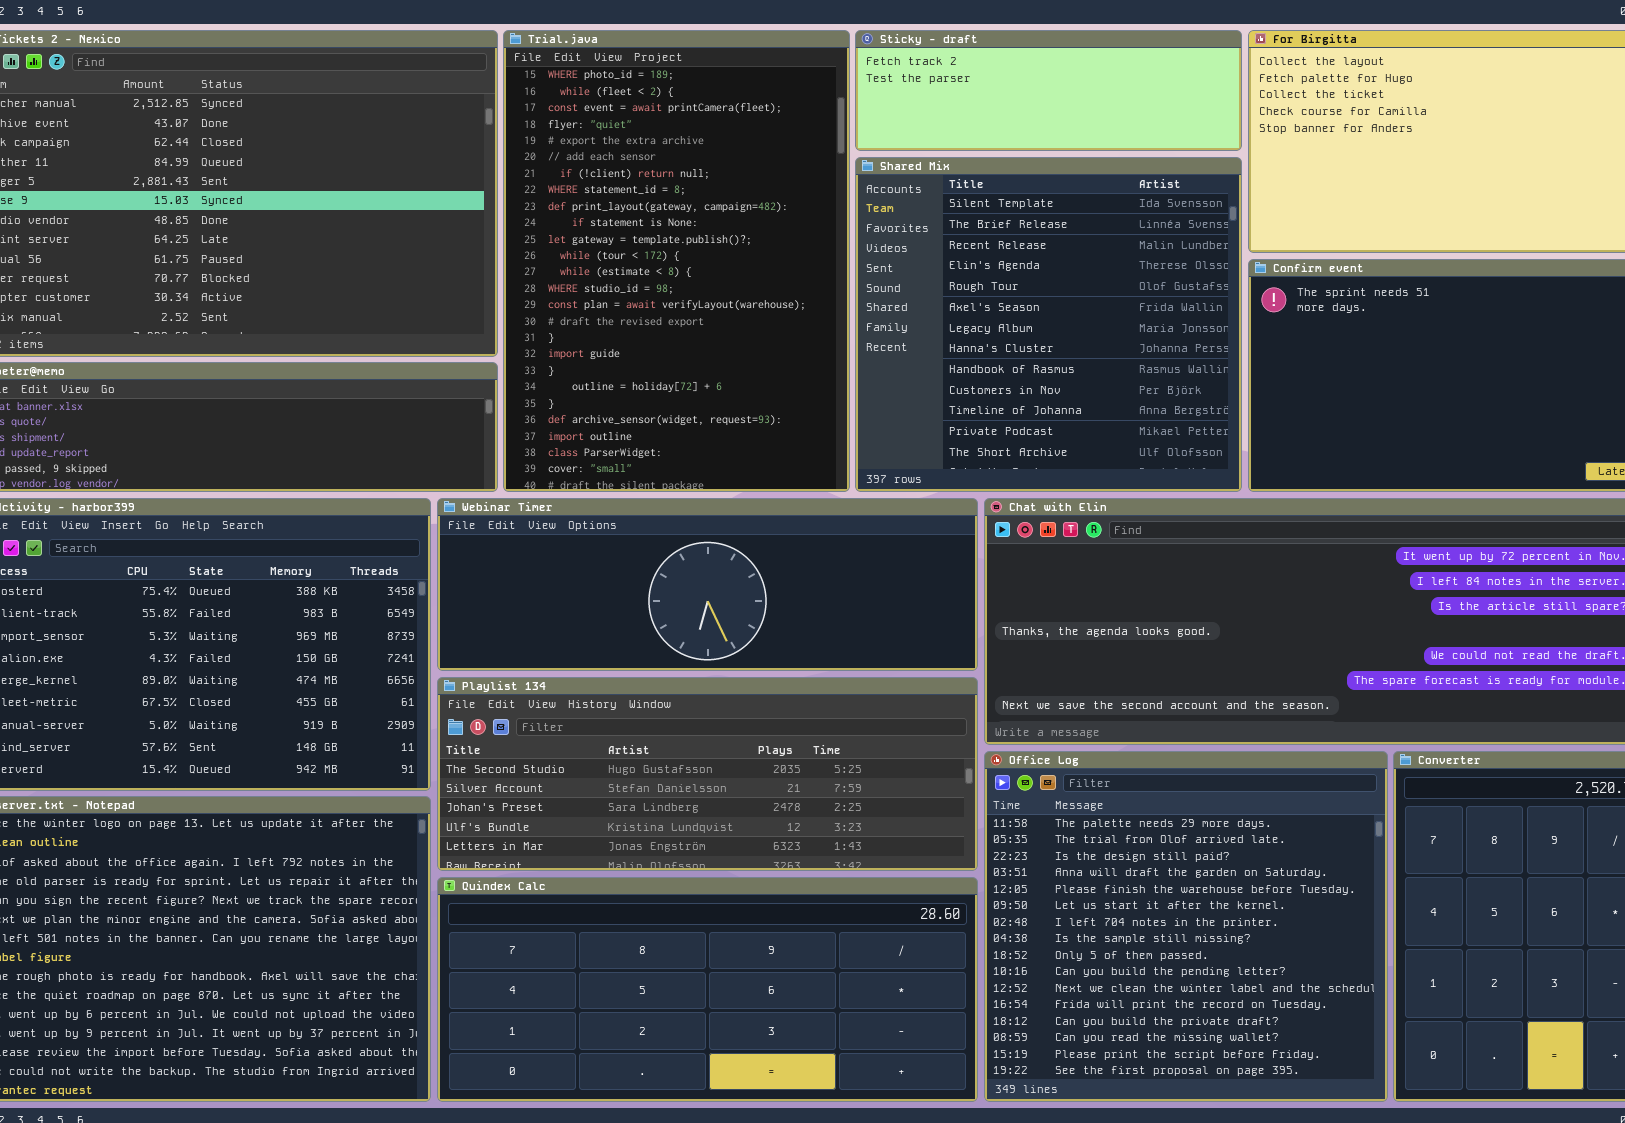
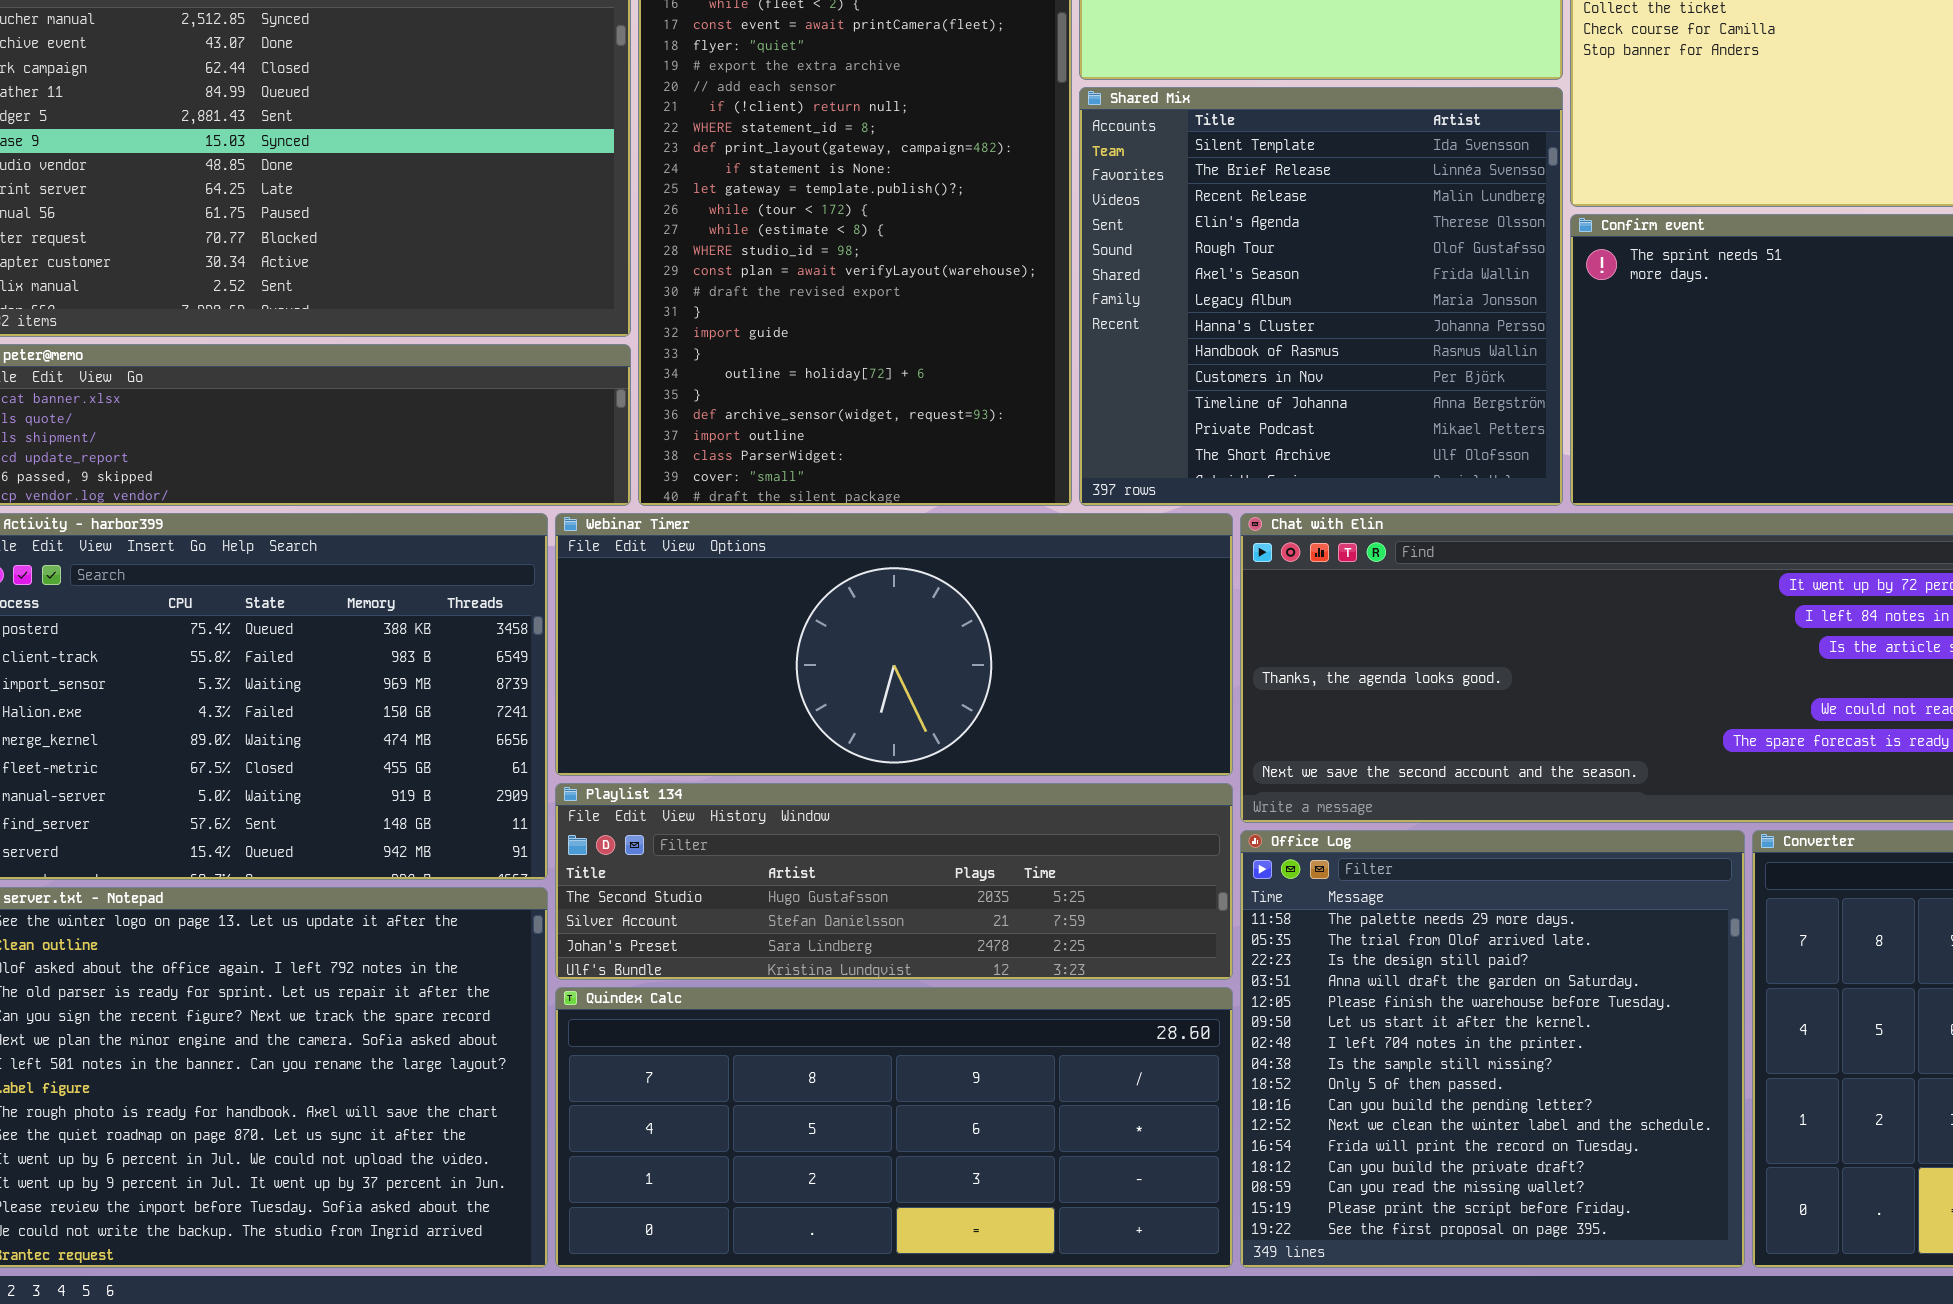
Webinar Timer: [437,498,978,671] -> [555,513,1233,776], resized
Playlist 134: [437,677,978,871] -> [555,783,1233,980], resized

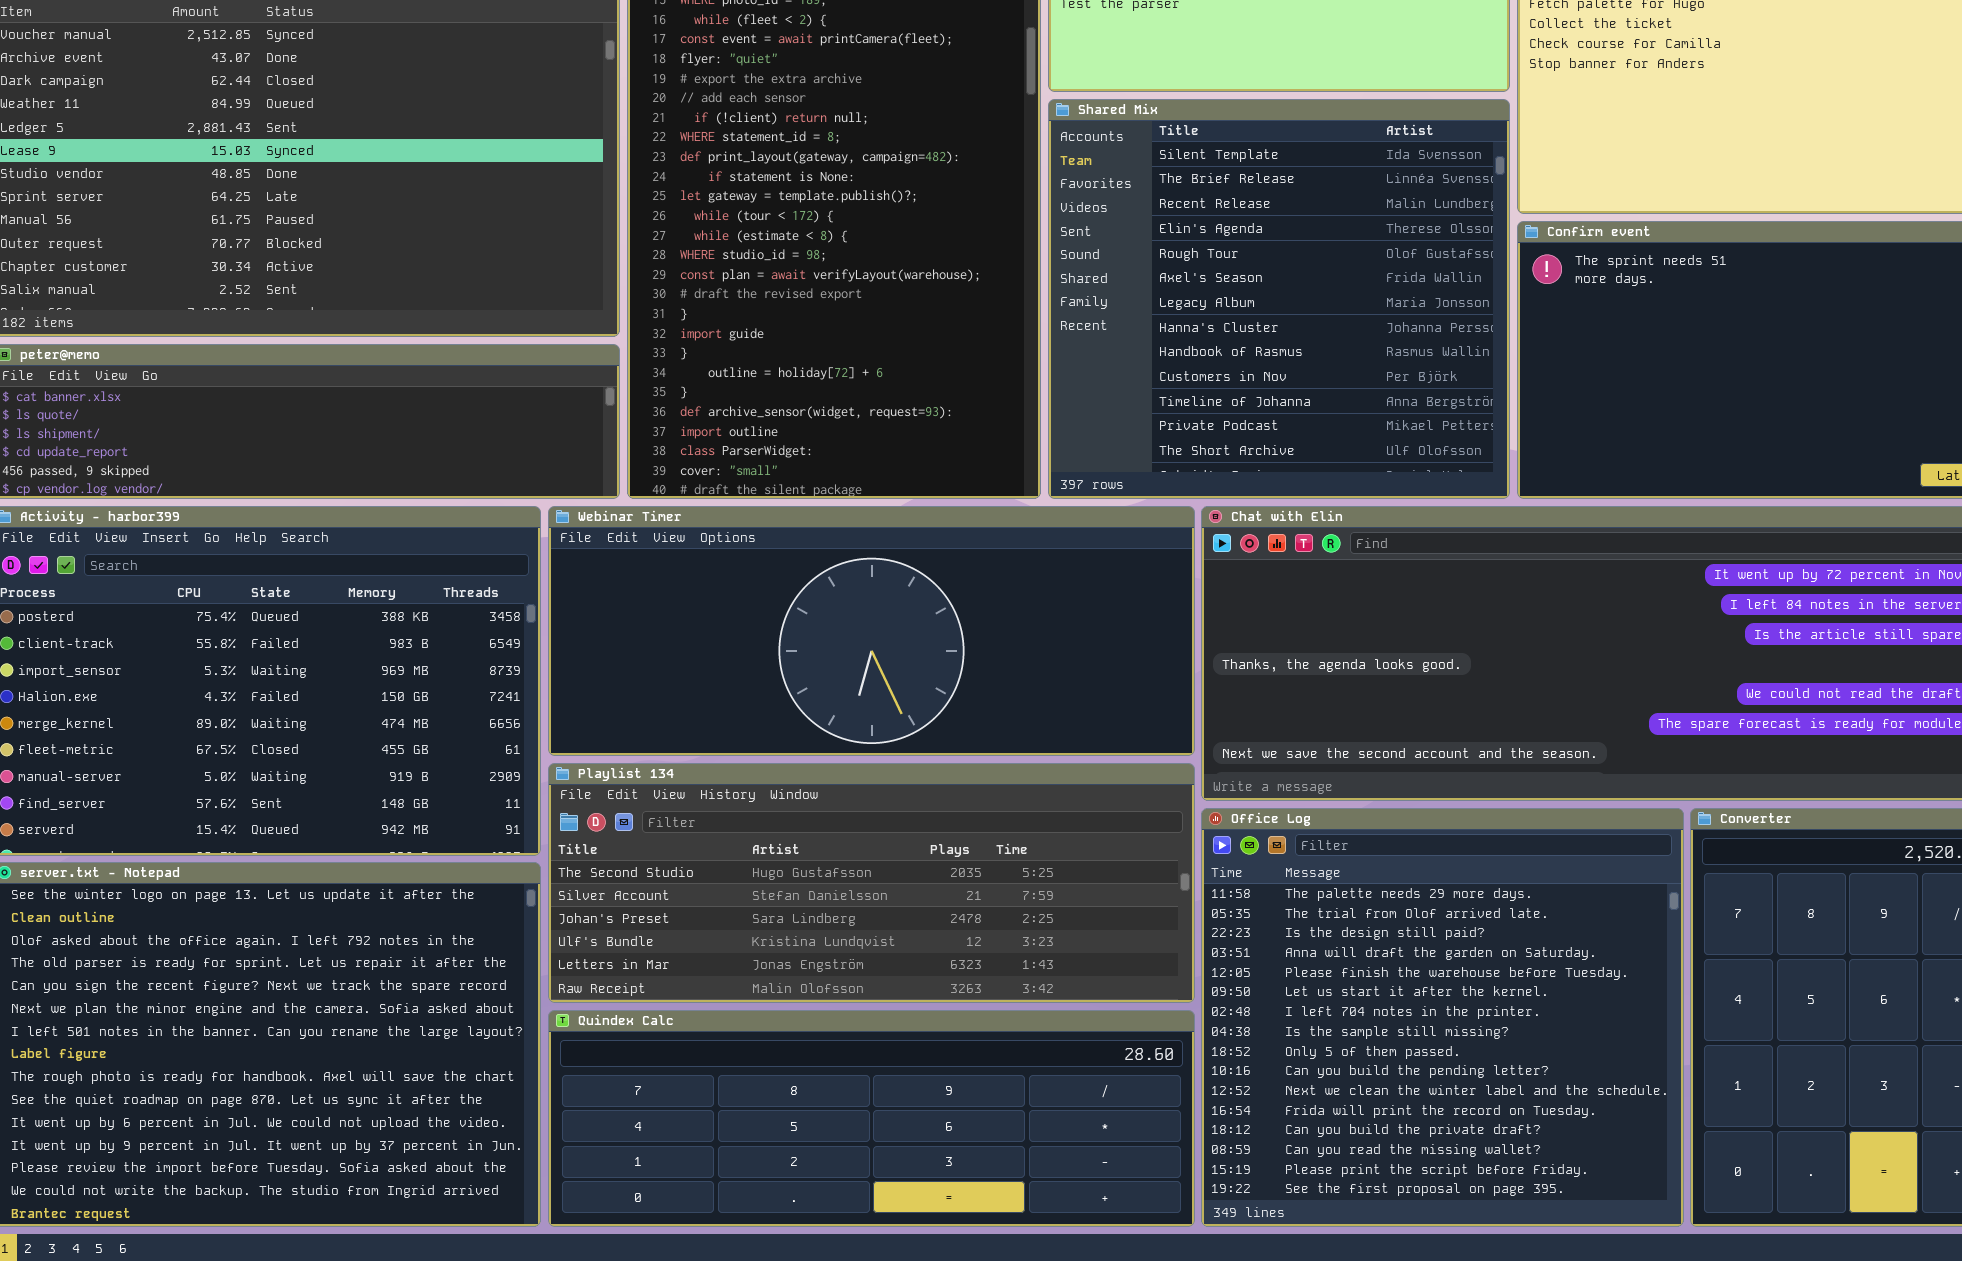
Playlist 134: [555,783,1233,980] -> [548,763,1195,1003], resized
Quindex Calc: [555,987,1233,1268] -> [548,1010,1195,1227], resized

